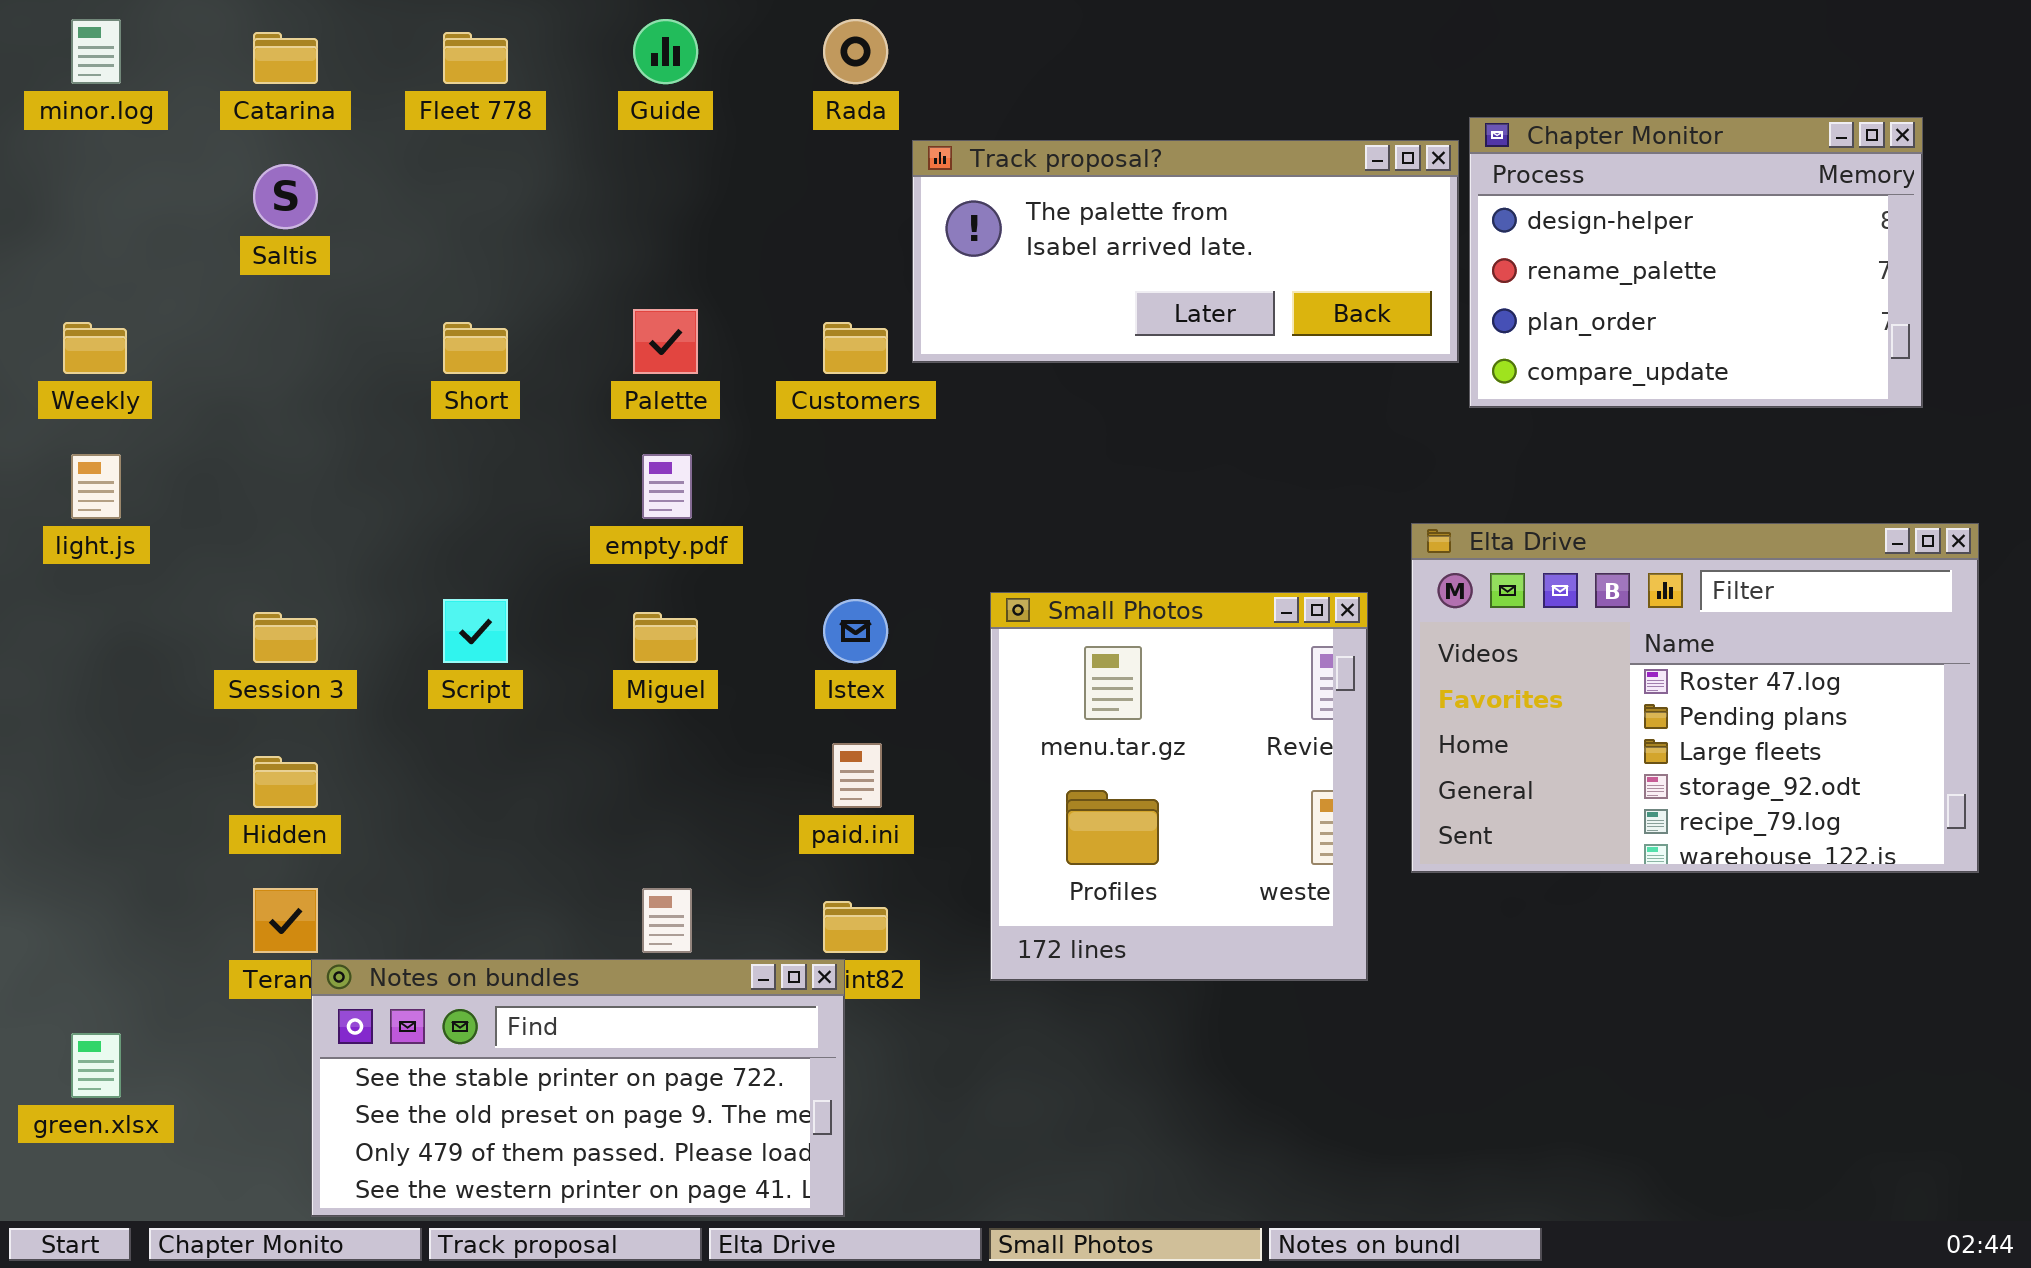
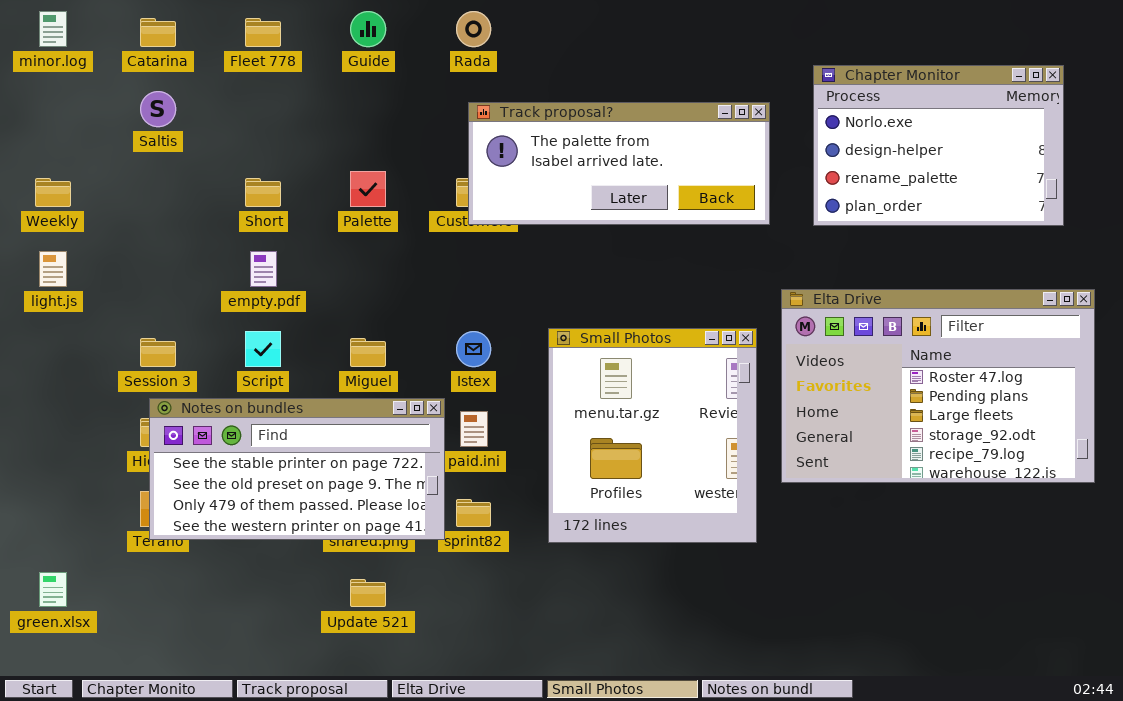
Chapter Monitor: [1469,117,1923,408] -> [813,65,1064,226], scrolled up 1 row
Track proposal?: [912,140,1459,363] -> [468,102,770,225], moved
empty.pdf: [642,454,692,519] -> [250,251,277,287], moved
Notes on bundles: [311,959,845,1217] -> [149,398,445,540], moved

